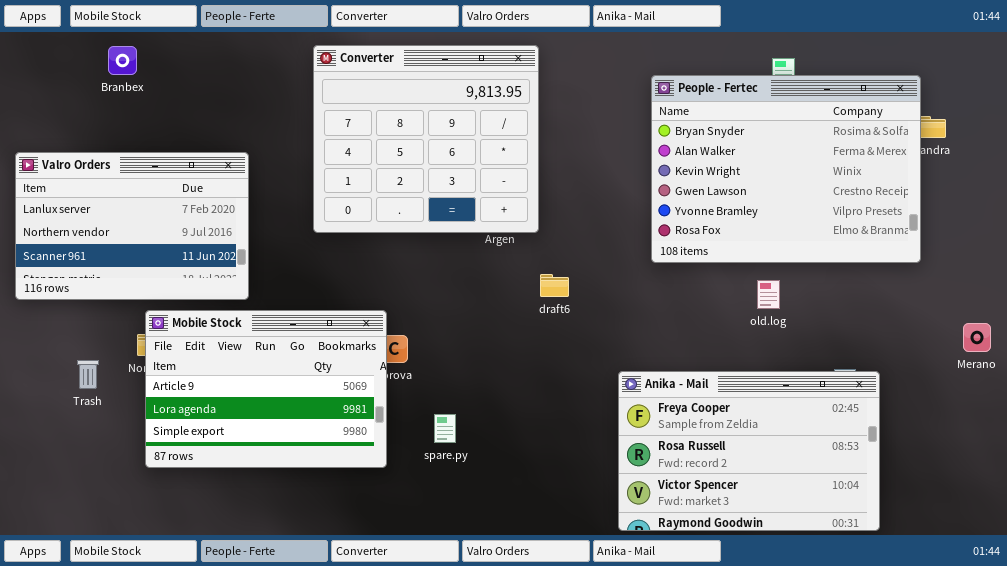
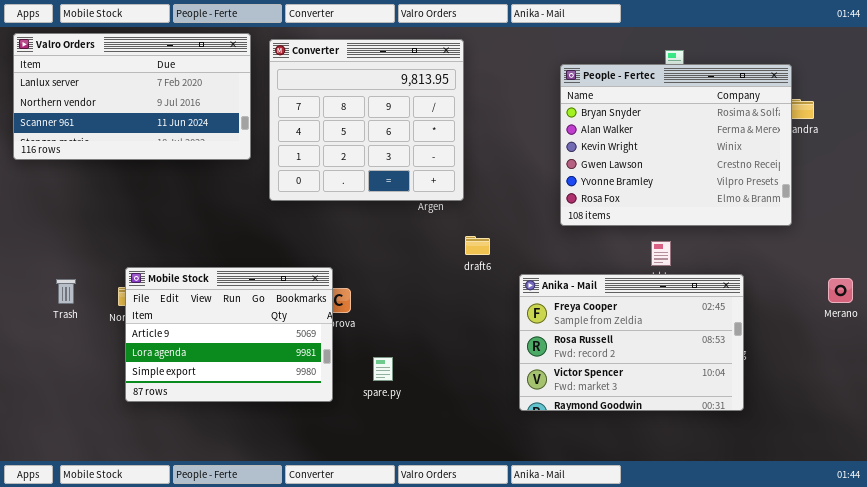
Valro Orders: [15,152,249,300] -> [13,33,251,160], moved, resized
Trash: [77,360,99,389] -> [56,279,76,304], moved
Anika - Mail: [618,371,880,531] -> [519,274,744,411], moved

